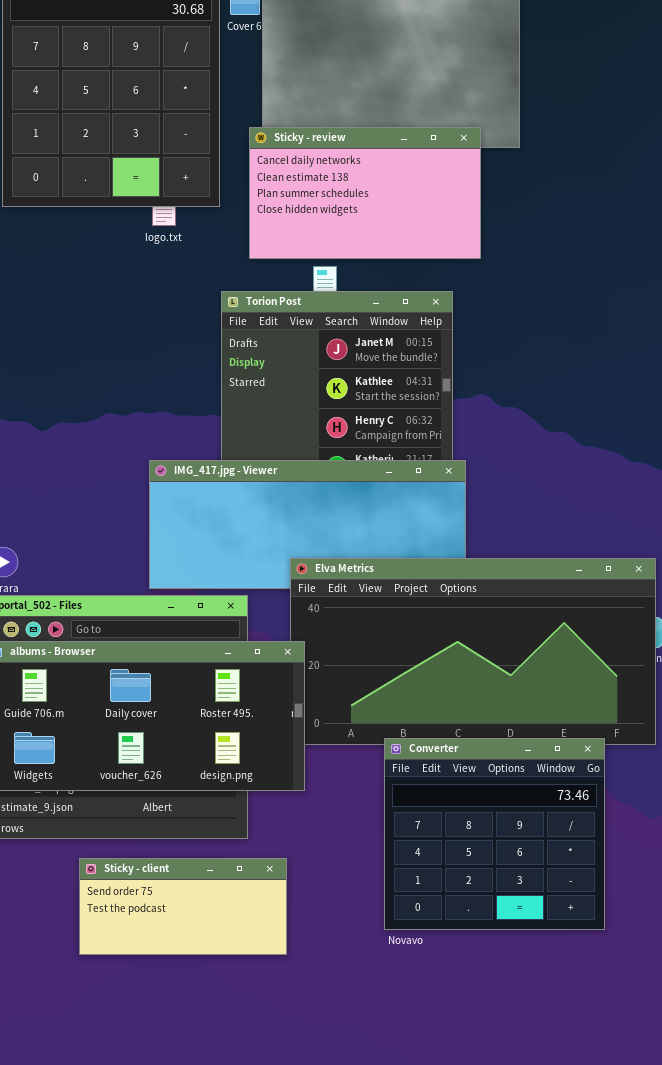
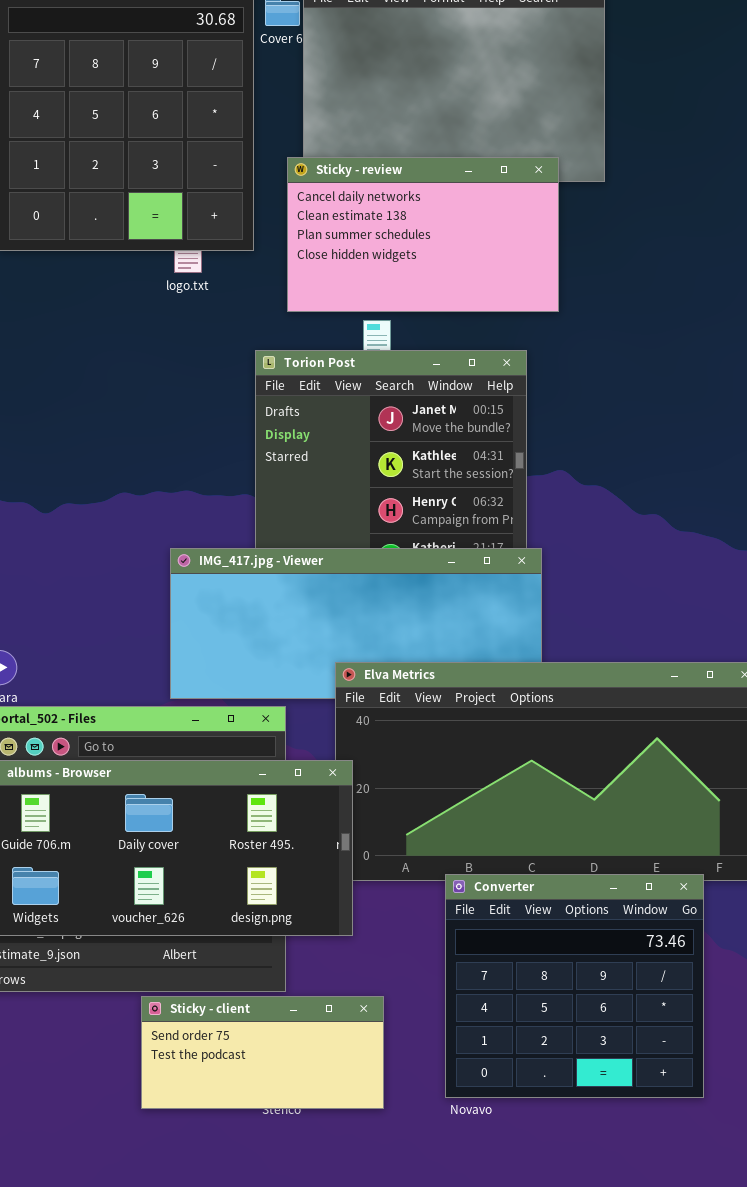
Sticky - client: [79,858,287,955] -> [141,996,384,1109], moved

